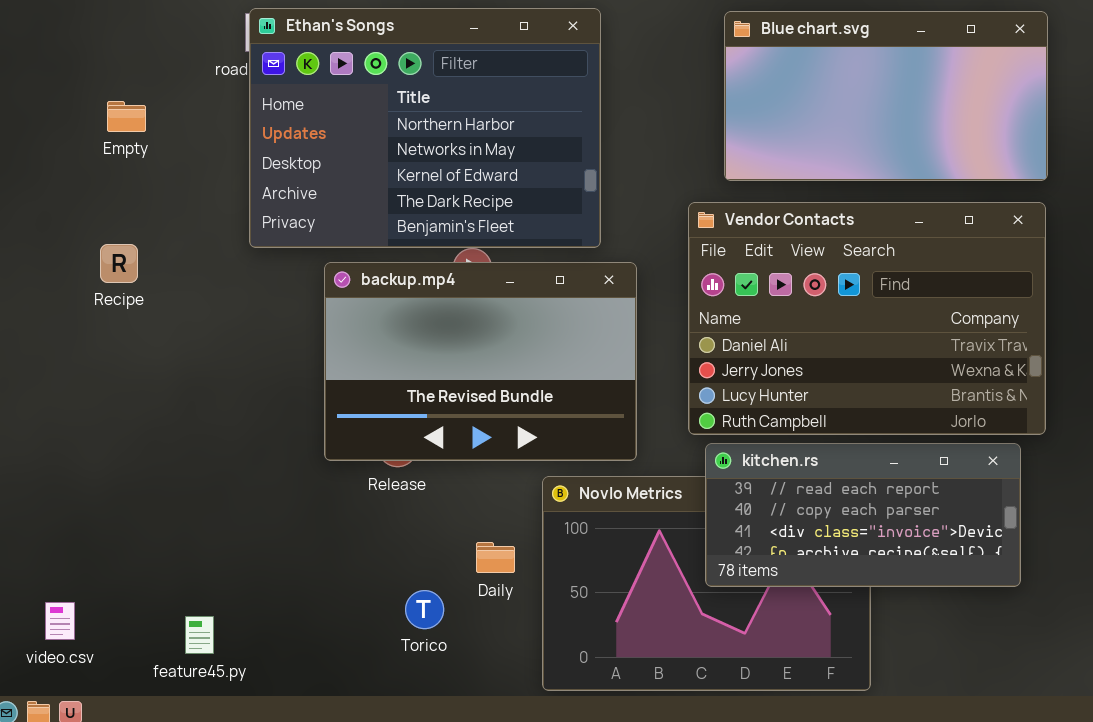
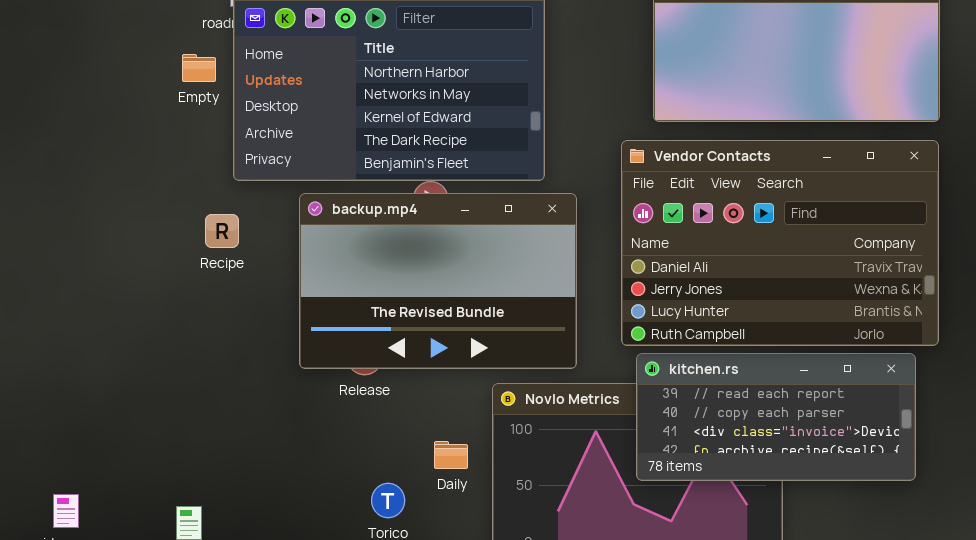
Empty: [107,101,146,132] -> [182,54,216,82], moved
Recipe: [100,244,138,283] -> [205,214,239,248], moved

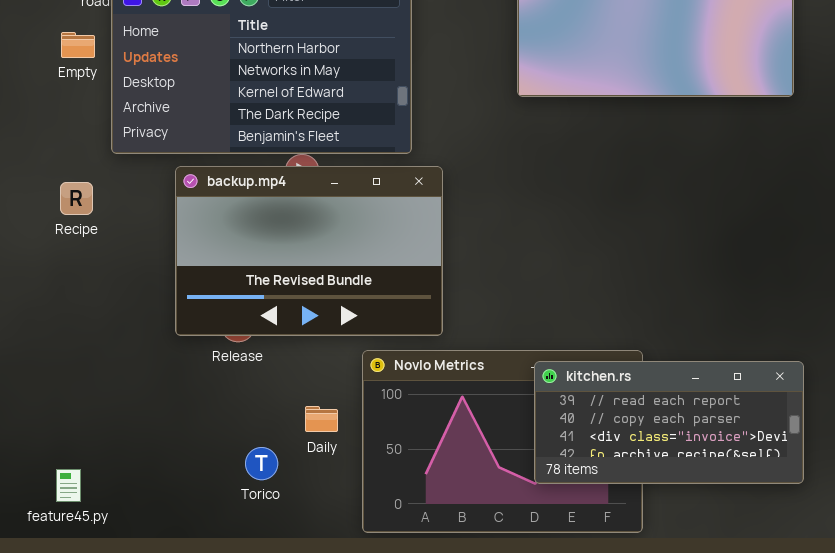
Vendor Contacts: [621,140,939,346] -> none, closed
Recipe: [205,214,239,248] -> [60,182,93,215], moved
kitchen.rs: [636,353,916,481] -> [534,361,804,484], moved

